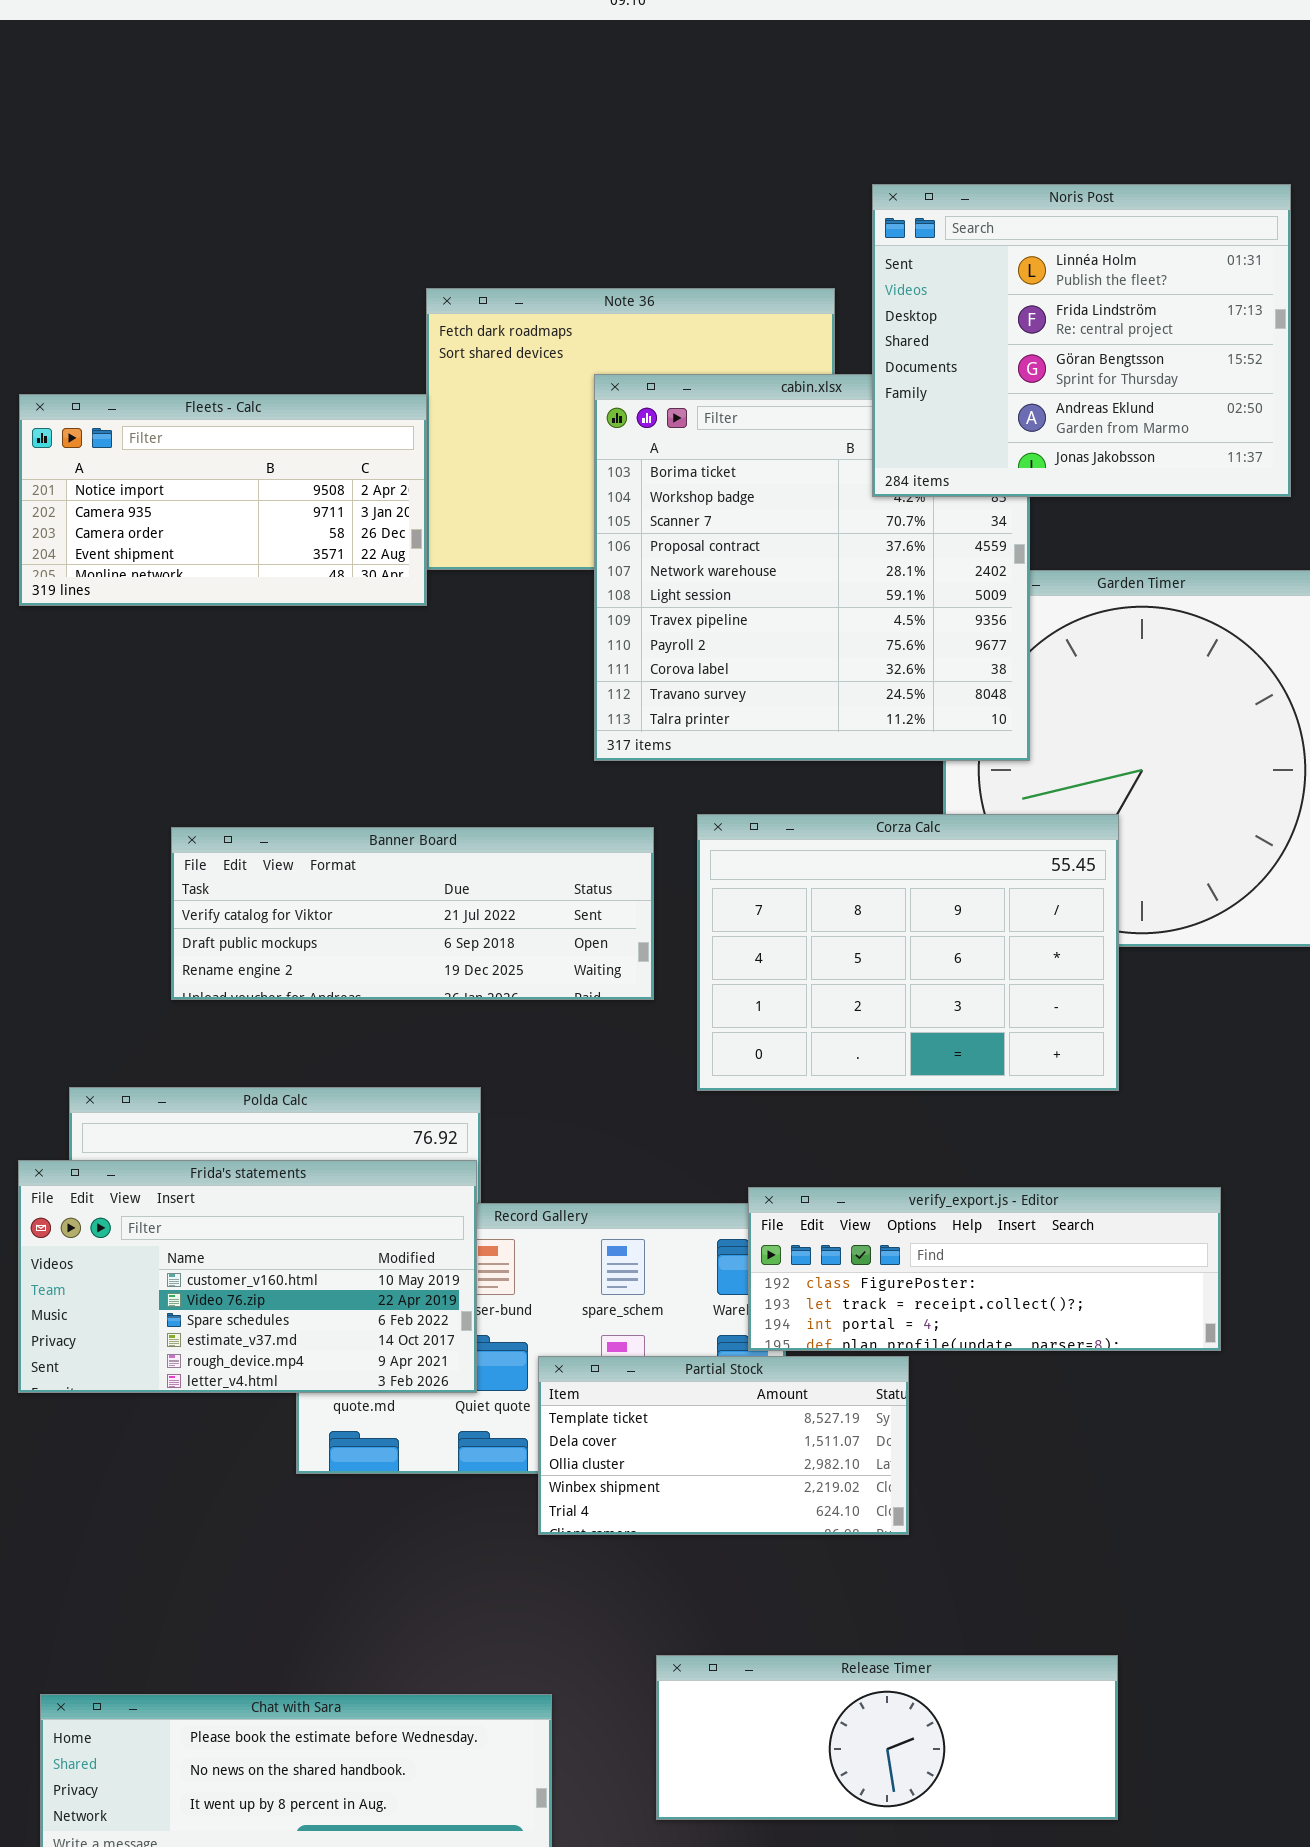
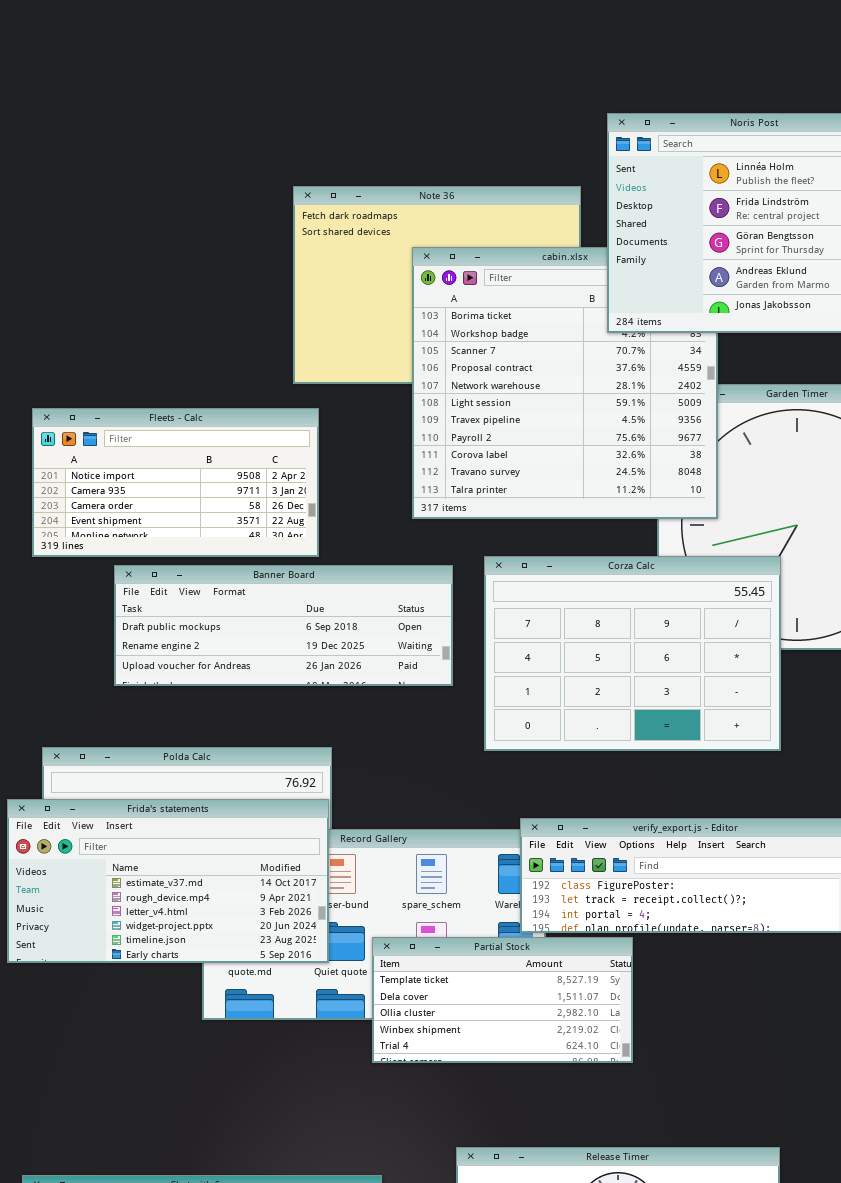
Fleets - Calc: [19,394,427,606] -> [32,408,319,557], moved
Banner Board: [171,827,654,1000] -> [114,565,453,686], scrolled down 1 row
Frida's statements: [18,1160,477,1393] -> [7,799,329,963], scrolled down 3 rows

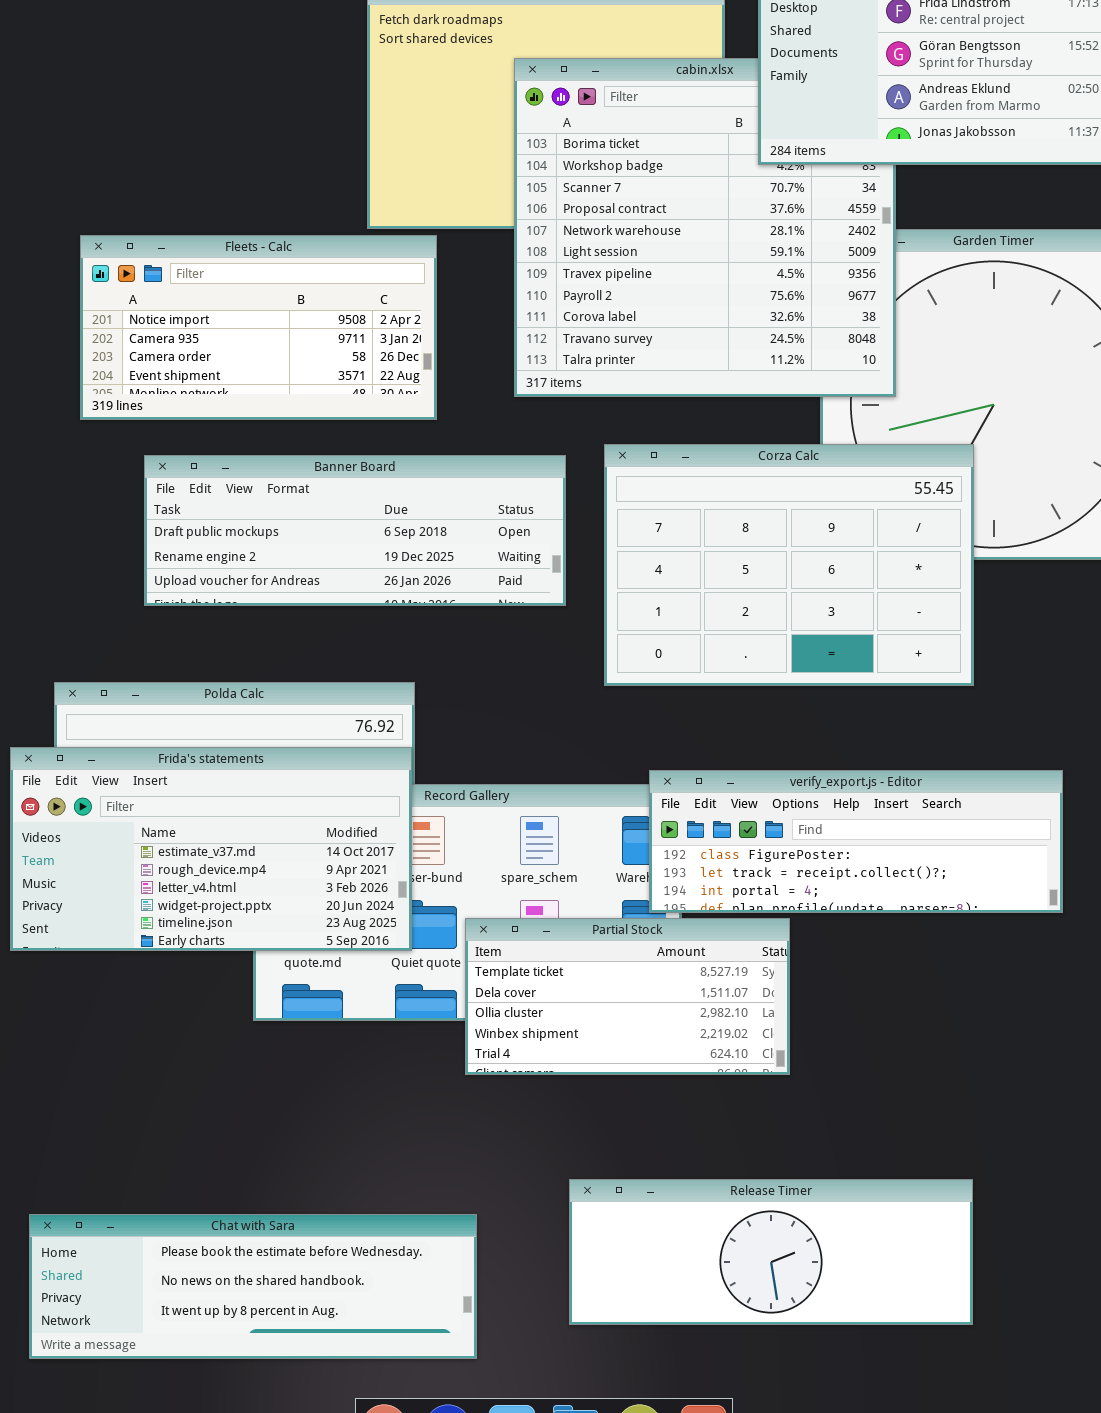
Fleets - Calc: [32,408,319,557] -> [80,235,437,420], moved

